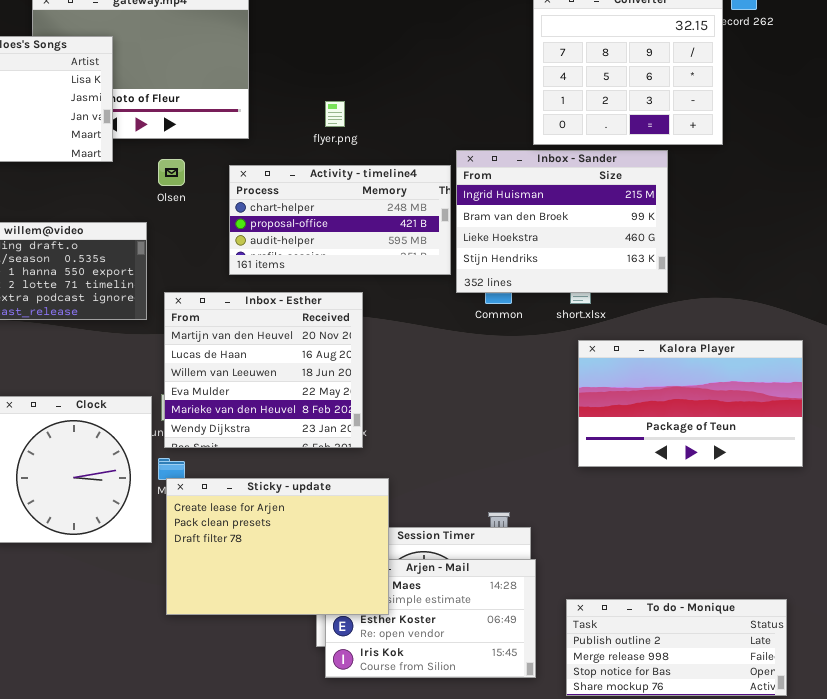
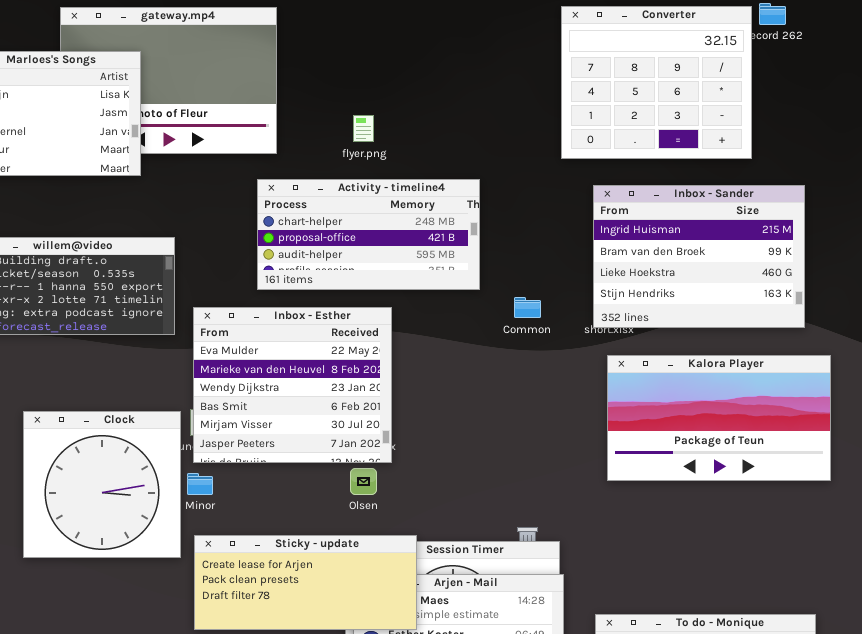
Inbox - Sander: [456,150,668,293] -> [593,185,805,328], moved
Olsen: [158,159,185,186] -> [350,468,377,495], moved
Inbox - Esther: [164,292,363,448] -> [193,307,392,463], scrolled down 3 rows
Sticky - update: [166,478,389,615] -> [194,535,417,630], resized

